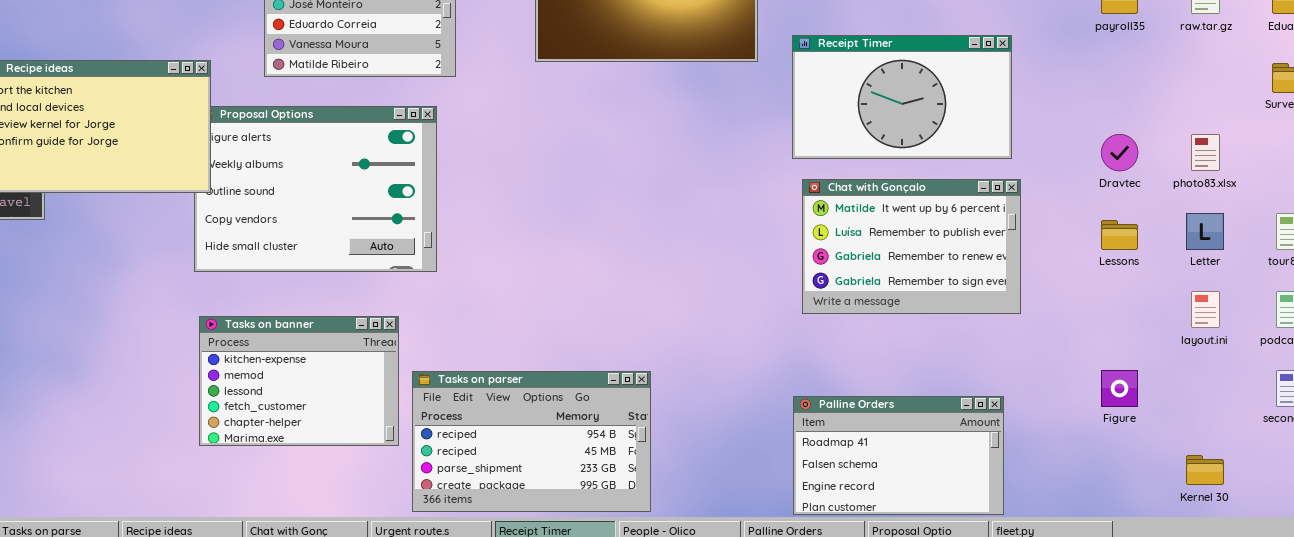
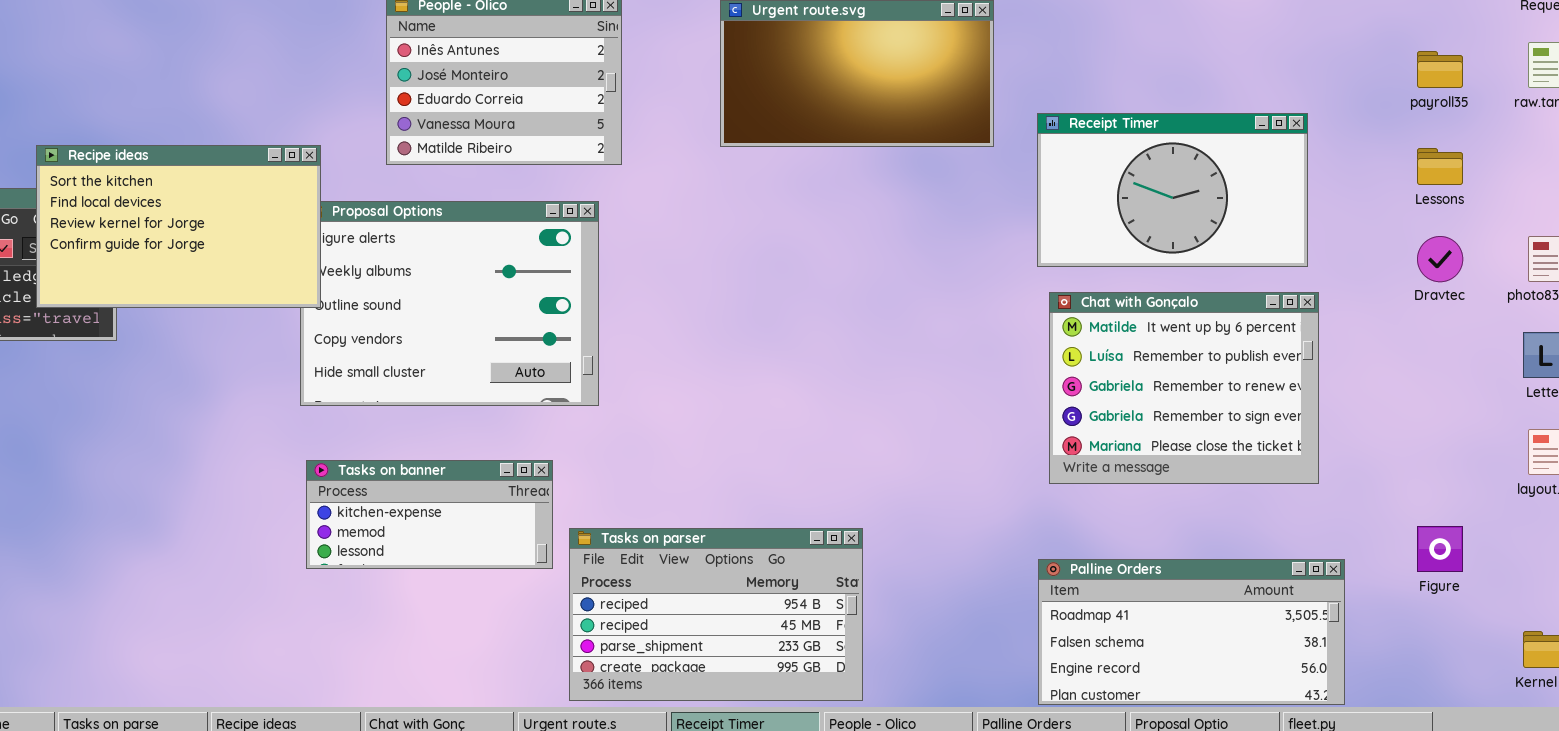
Chat with Gonçalo: [802,179,1021,314] -> [1049,292,1319,484], resized
Lessons: [1101,220,1138,250] -> [1417,148,1463,185], moved
Tasks on banner: [199,316,399,446] -> [306,460,553,569], resized
Palline Orders: [793,396,1004,515] -> [1038,559,1345,705], resized

